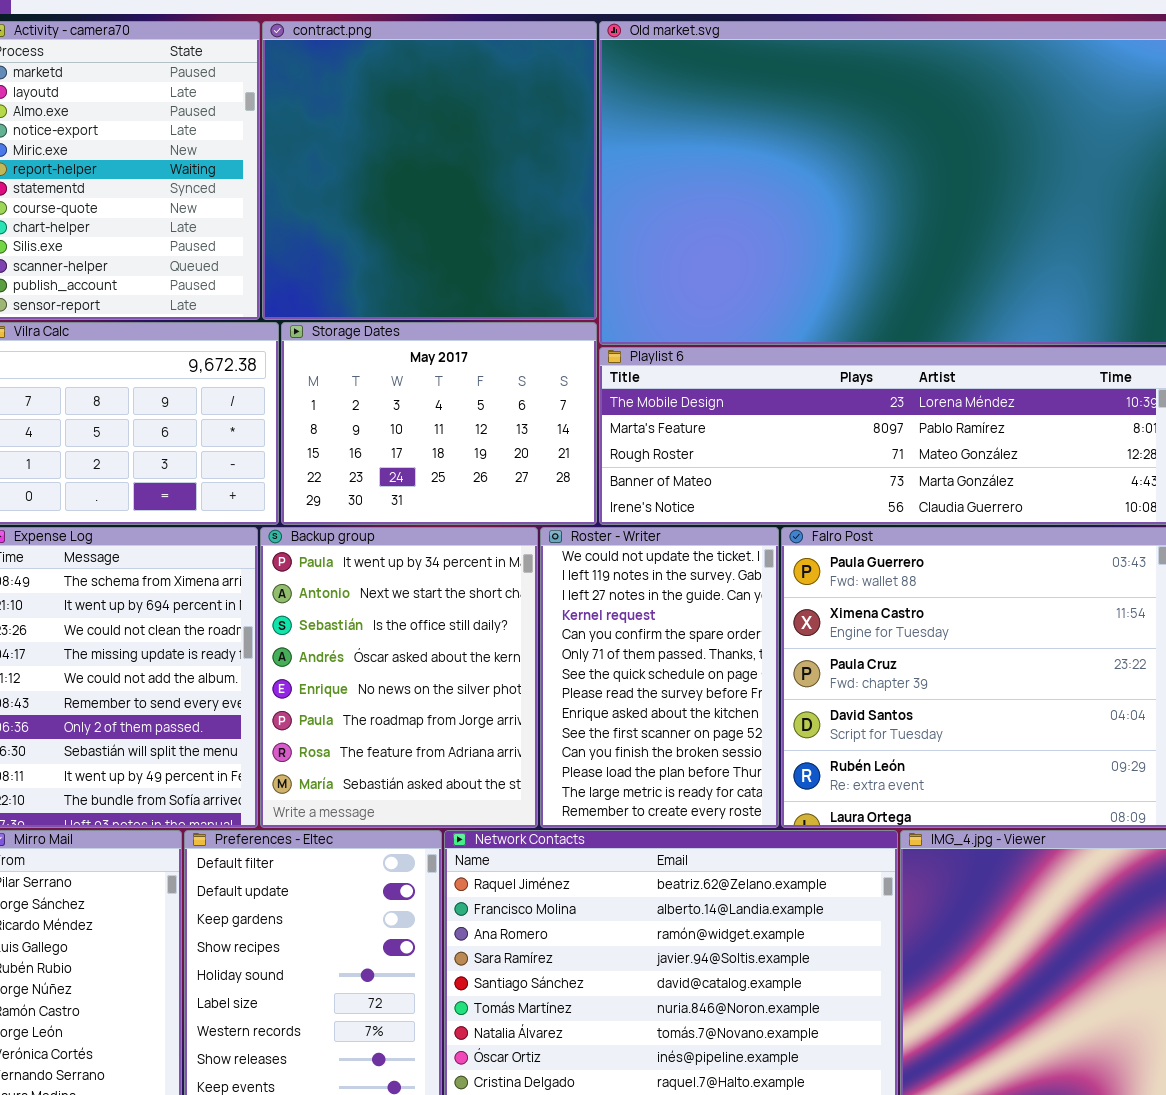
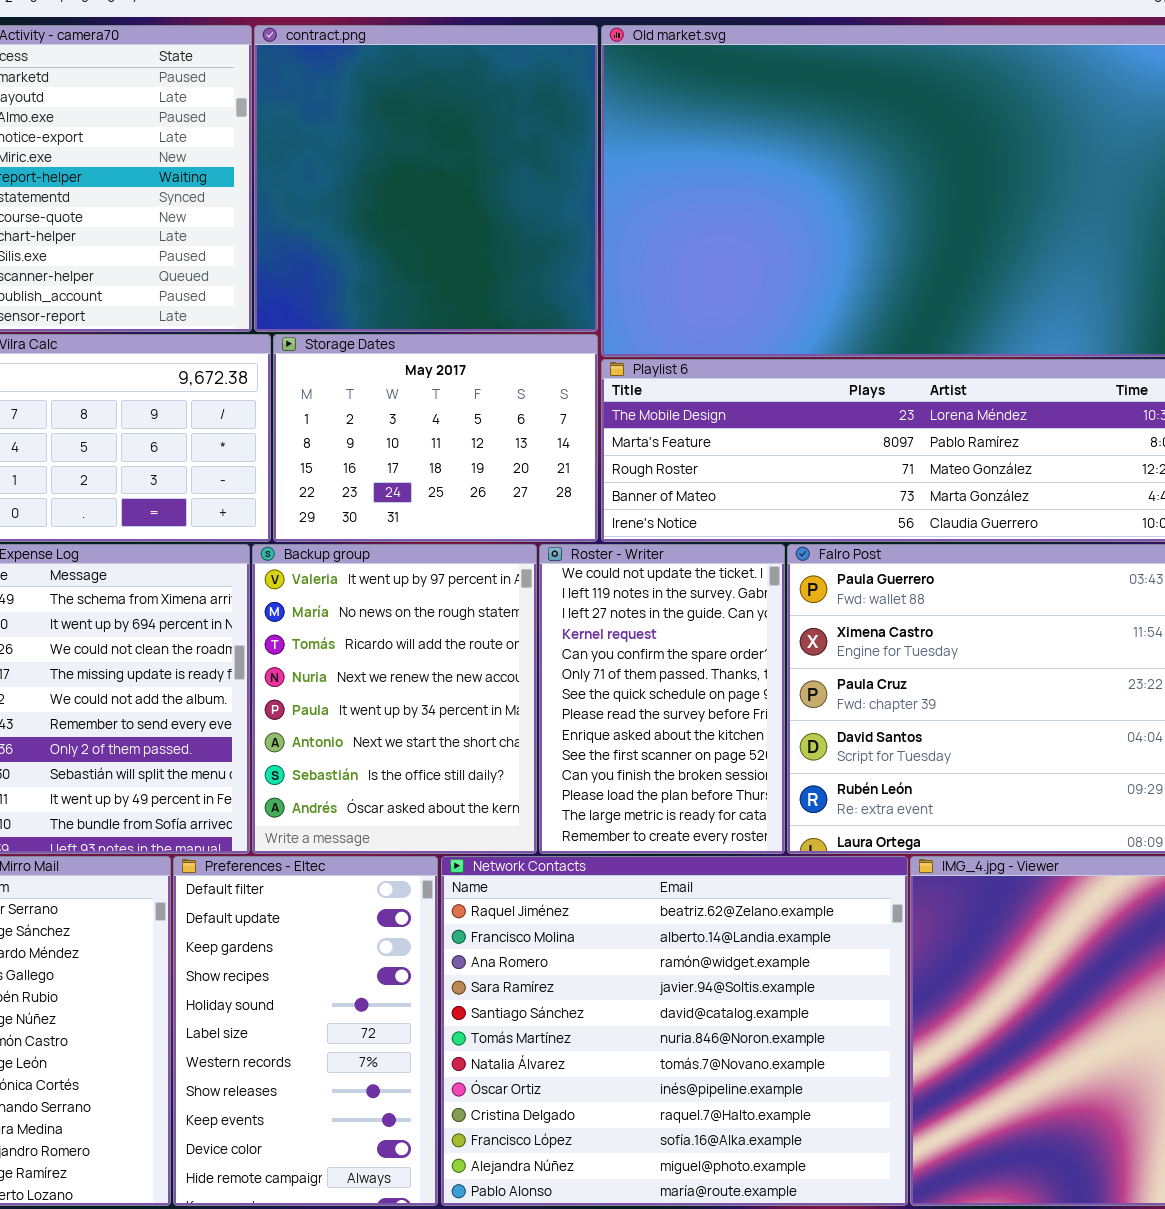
Backup group: [260,527,538,828] -> [252,544,537,854], scrolled up 4 rows

